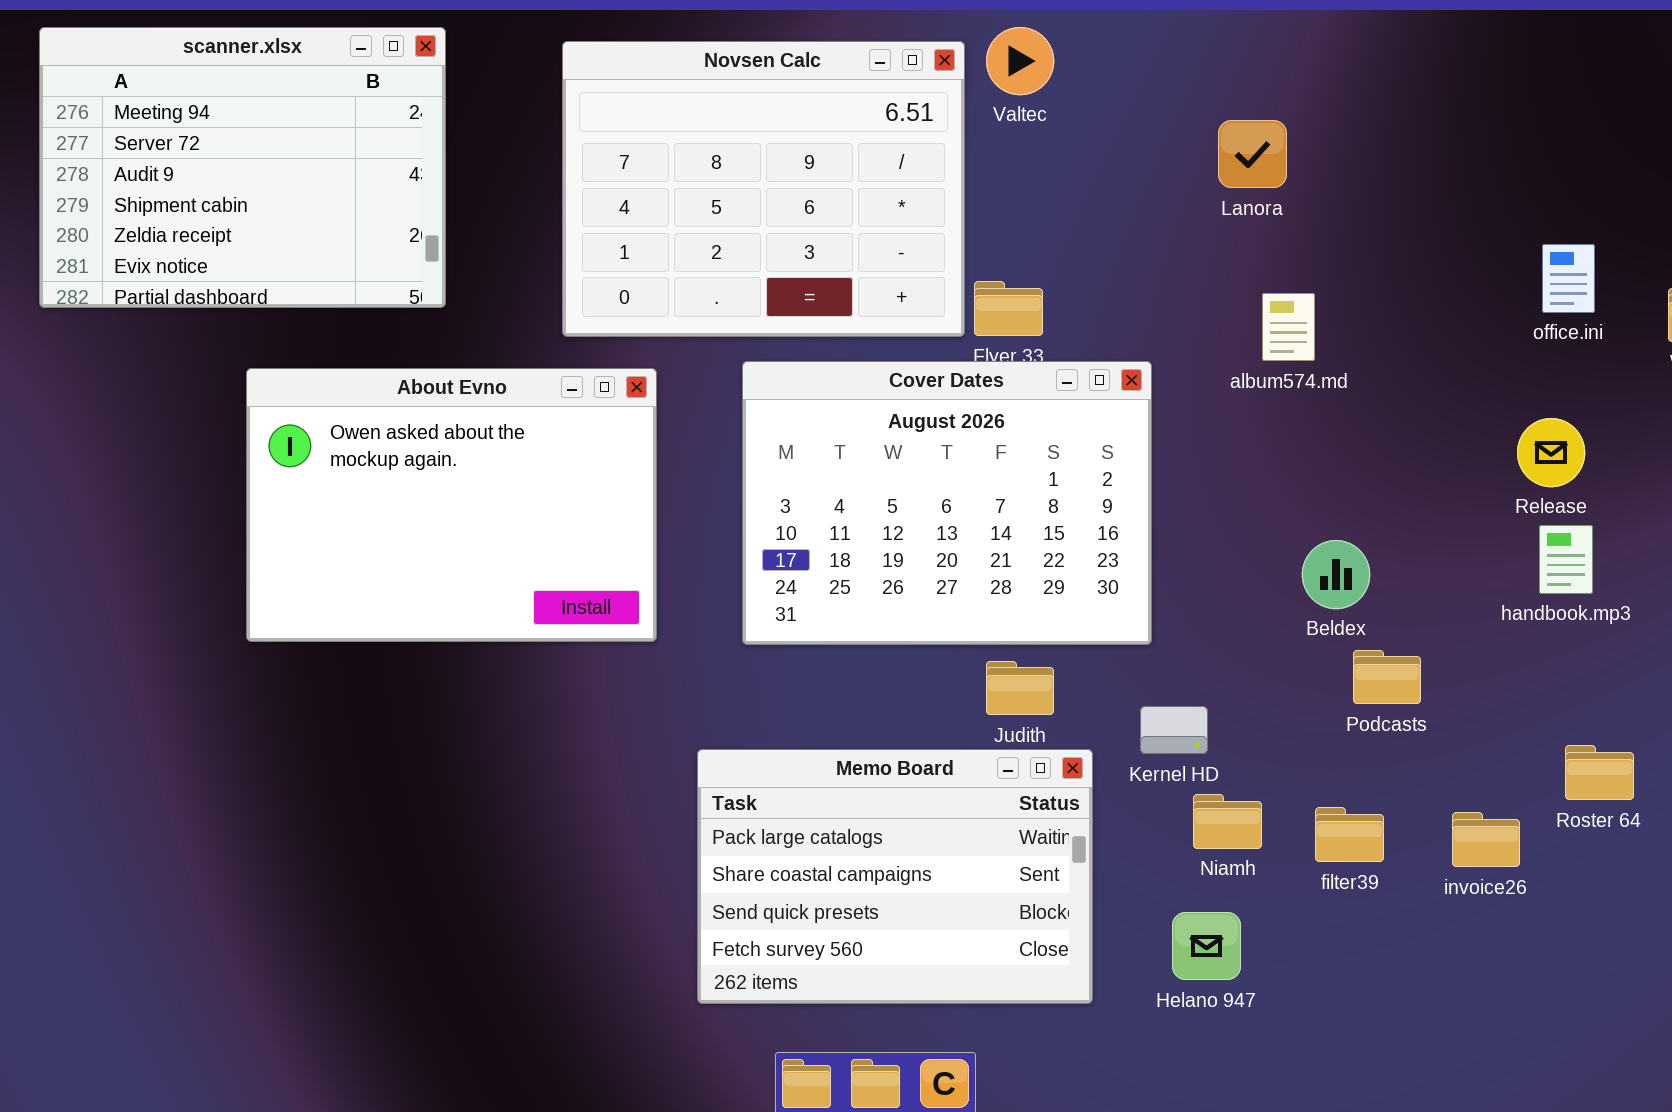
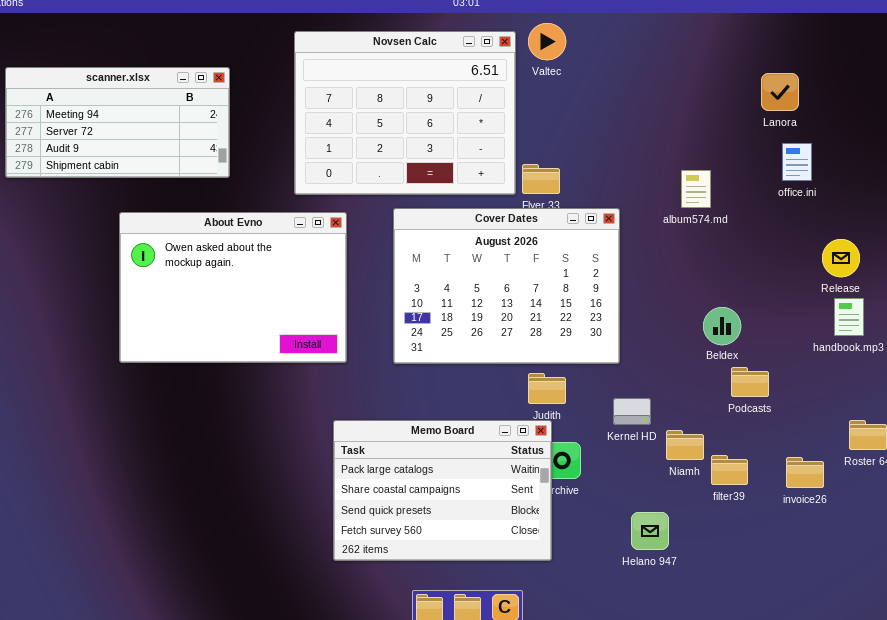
scanner.xlsx: [39,27,446,308] -> [5,67,230,178], resized
Lanora: [1218,120,1287,188] -> [761,73,799,111], moved
office.ini: [1542,244,1595,313] -> [782,143,812,181], moved
Memo Board: [697,749,1093,1004] -> [333,420,552,561], moved
Niamh: [1193,794,1262,849] -> [666,430,704,460], moved

